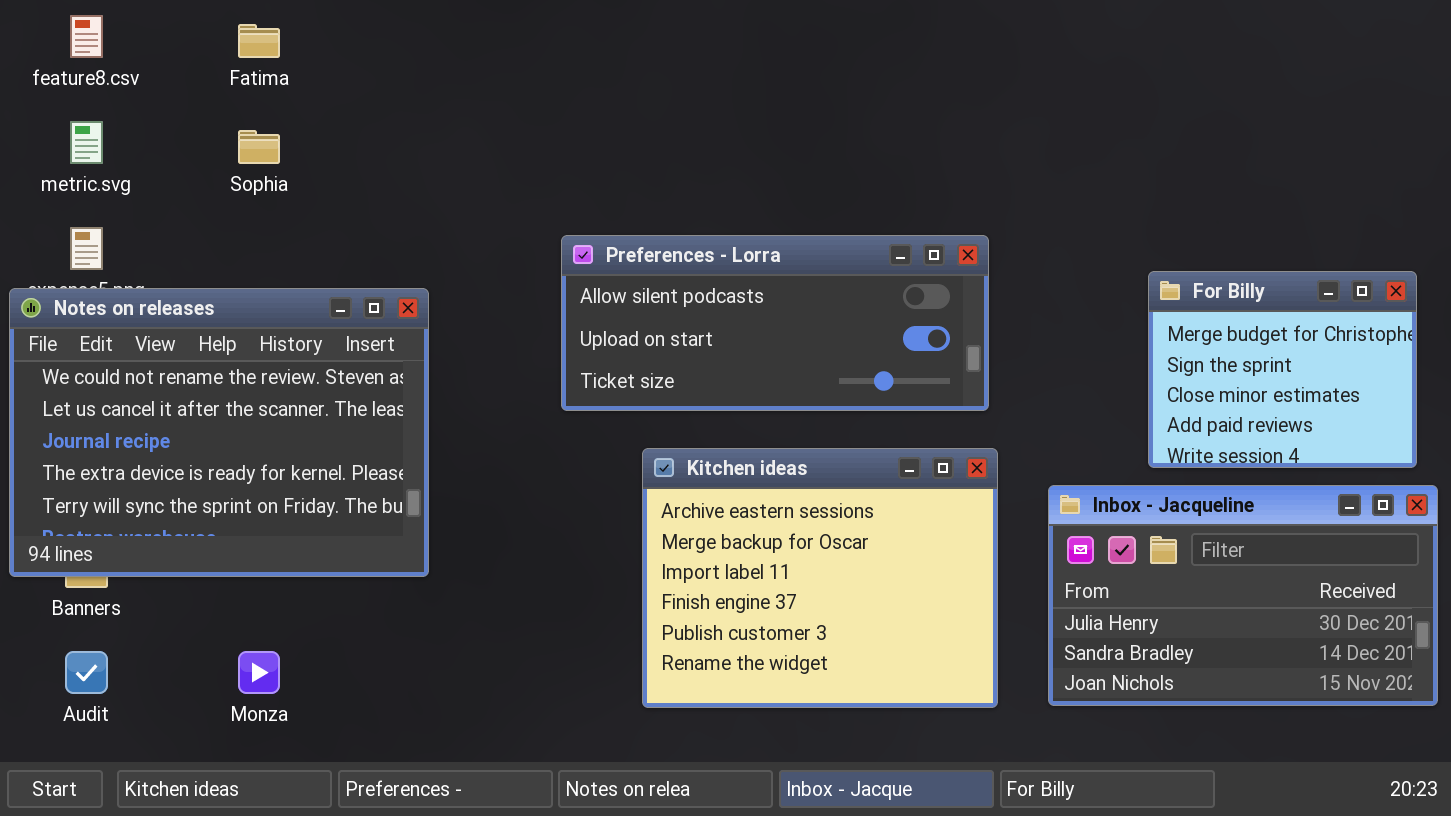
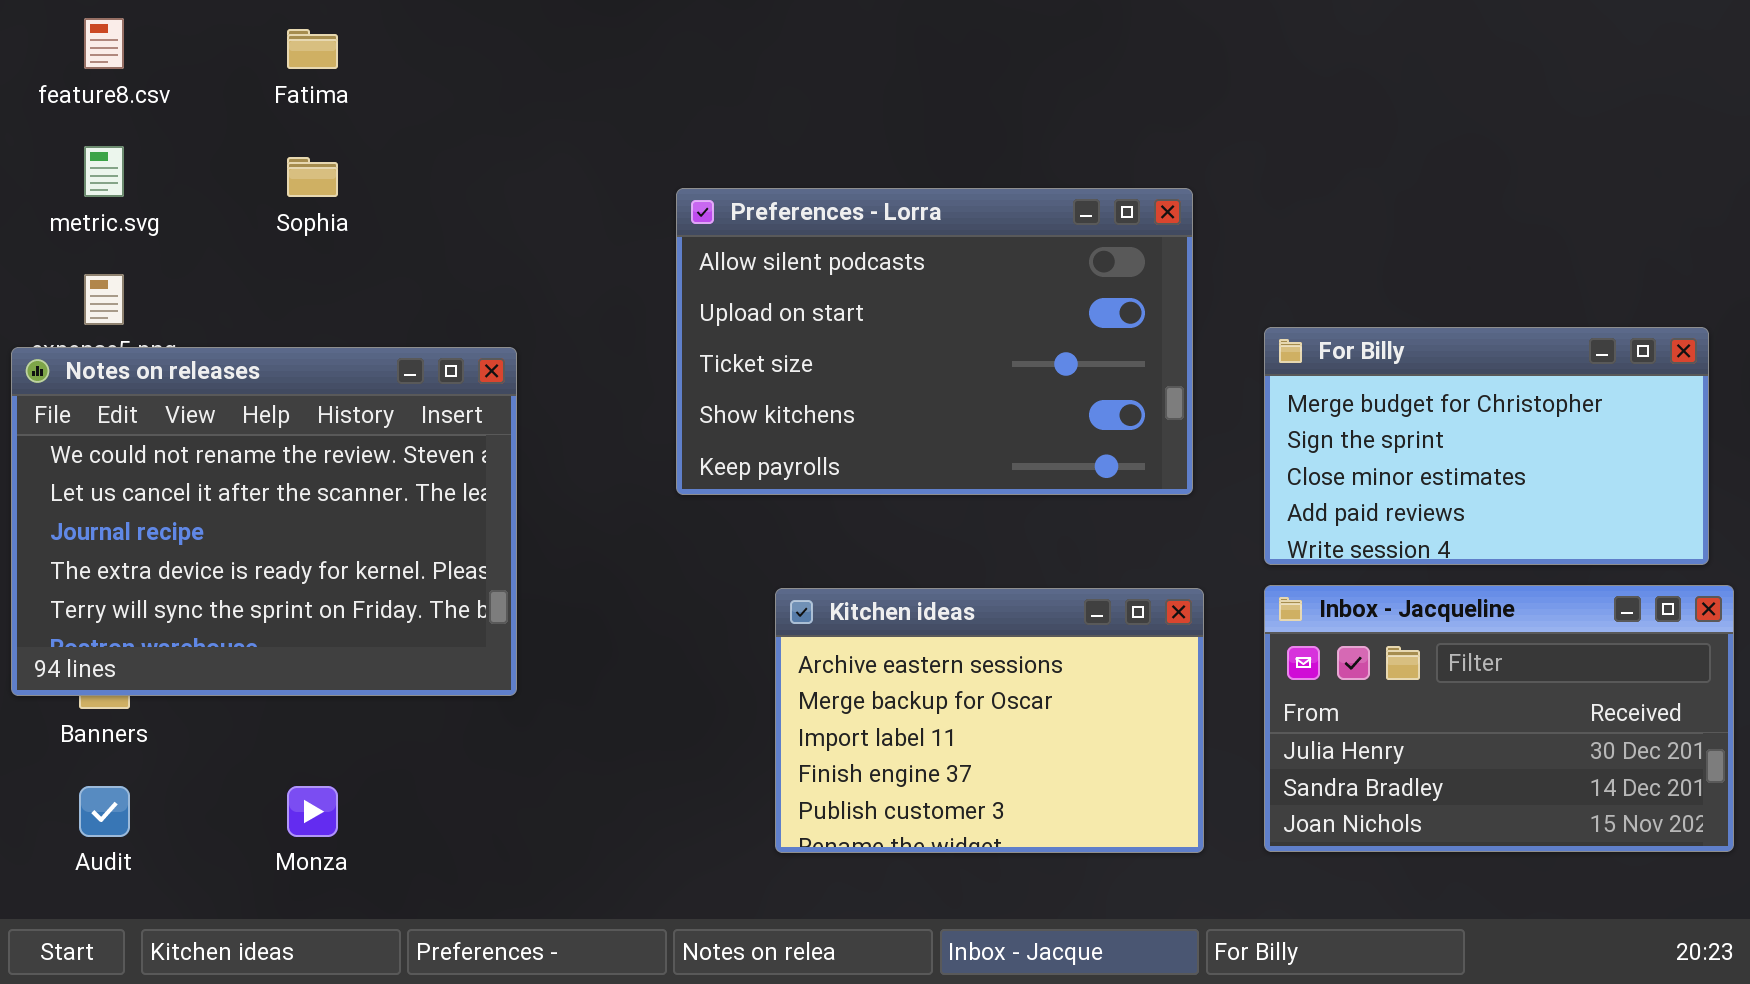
Preferences - Lorra: [561,235,989,411] -> [676,188,1193,495], resized
For Billy: [1148,271,1417,468] -> [1264,327,1709,565], resized
Kitchen ideas: [642,448,998,708] -> [775,588,1204,853], resized

